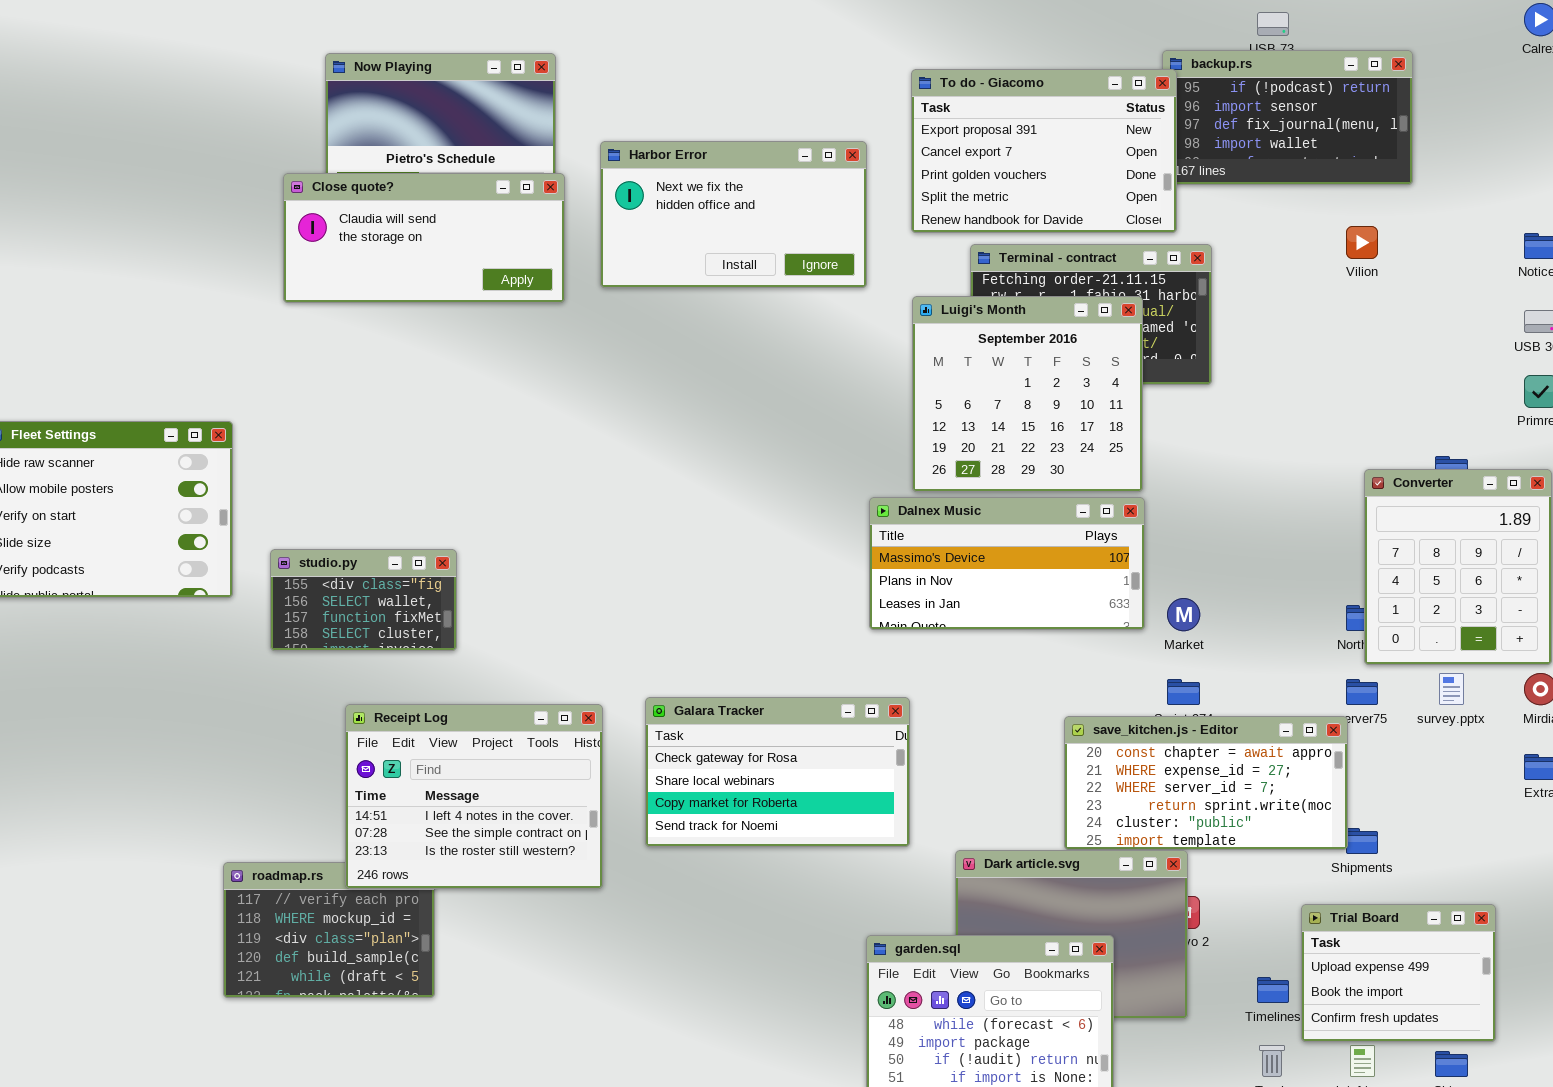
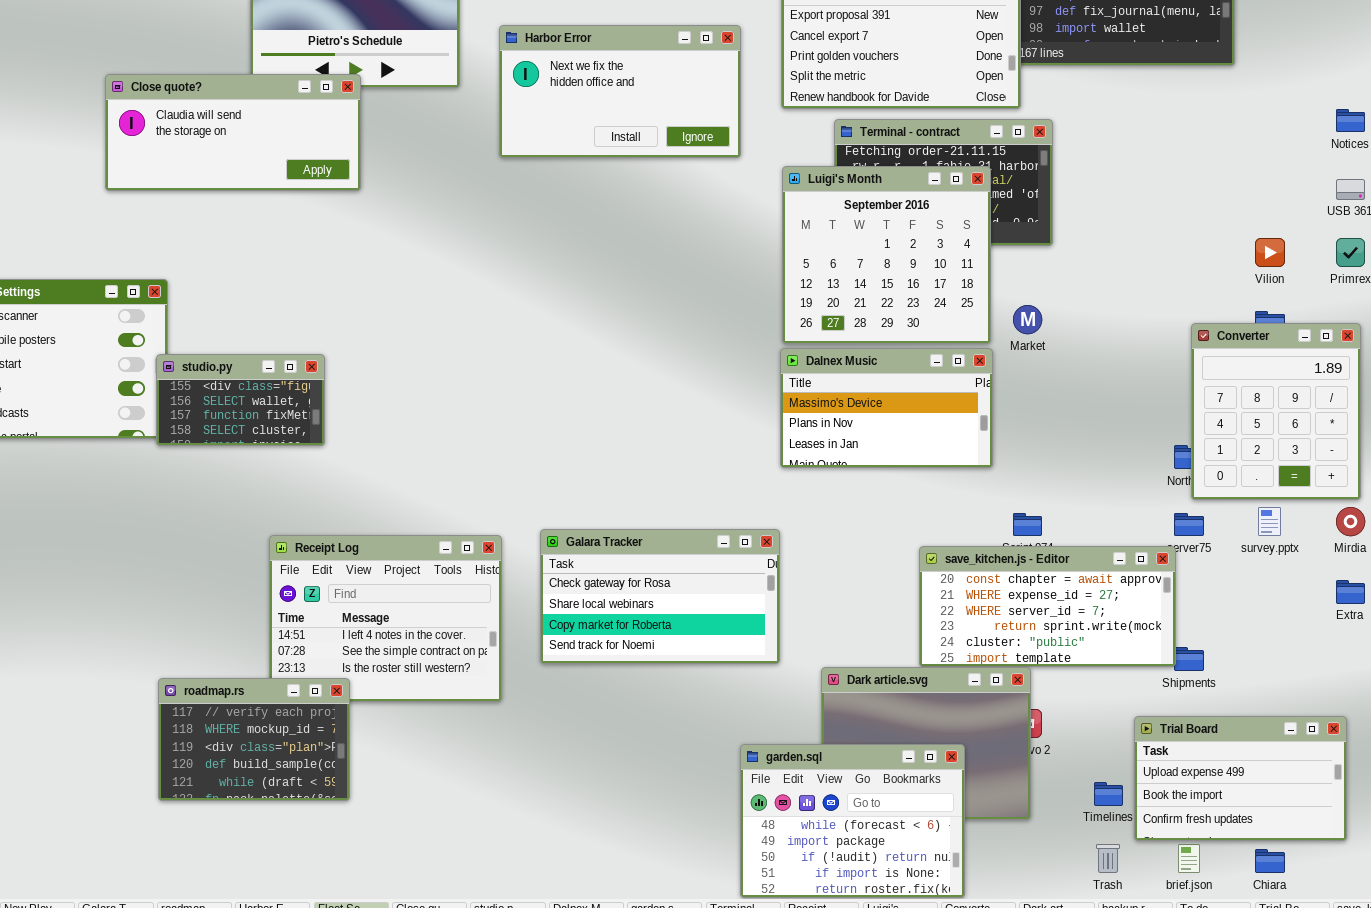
Close quote?: [283,173,565,303] -> [105,74,361,191], moved
Vilion: [1346,226,1378,259] -> [1255,238,1285,267], moved
Dalnex Music: [869,497,1145,630] -> [780,348,993,468], resized
studio.py: [270,549,457,651] -> [156,354,325,446], moved
Market: [1167,598,1200,631] -> [1013,305,1042,334], moved
roadmap.rs: [223,862,435,998] -> [158,678,350,801], raised
Trial Board: [1301,904,1496,1042] -> [1134,716,1347,841], resized

